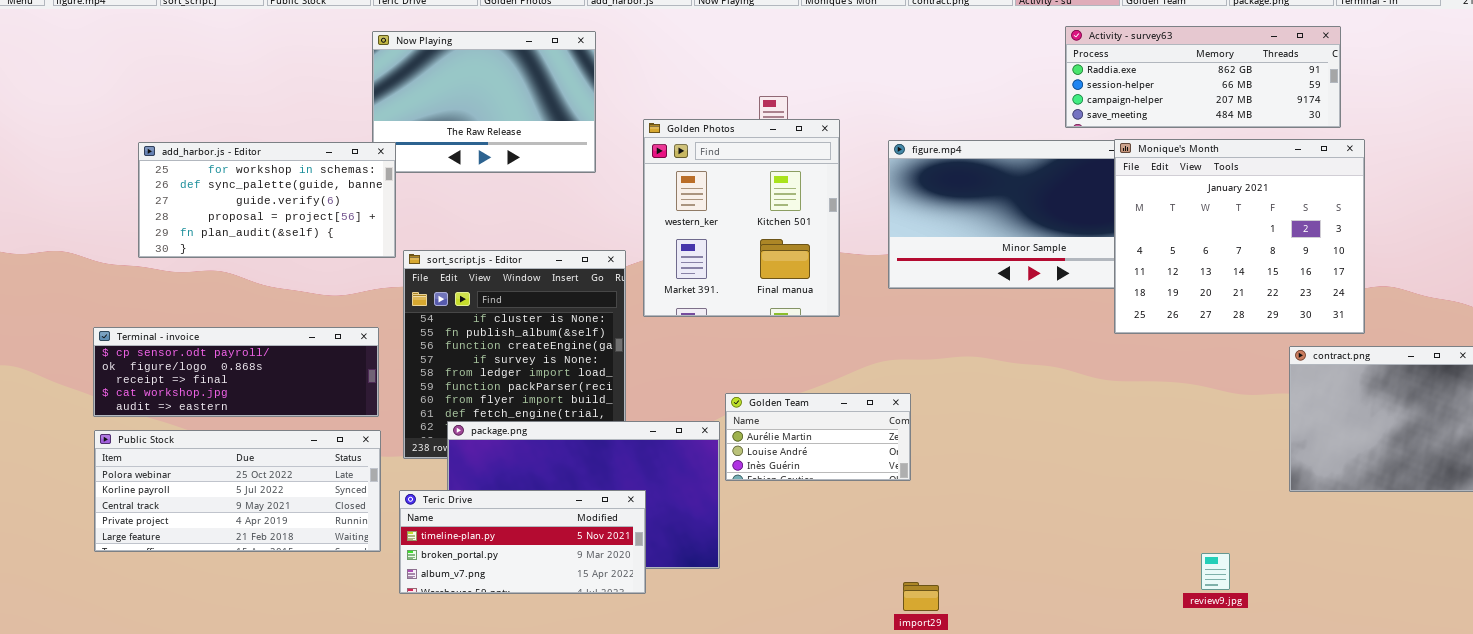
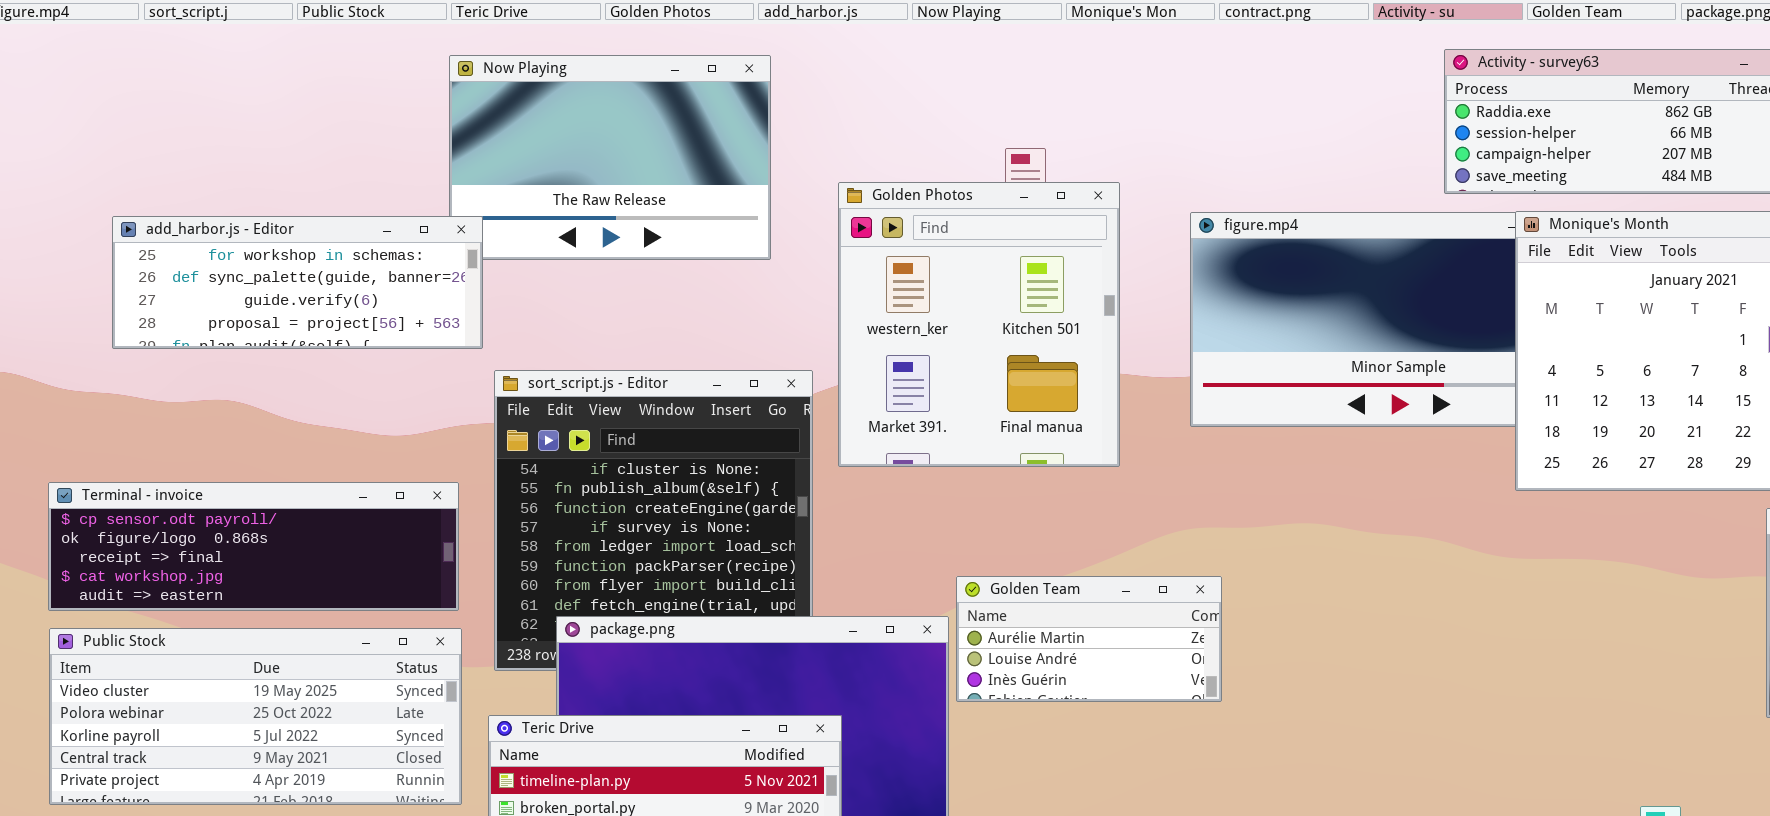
add_harbor.js - Editor: [138,142,396,258] -> [112,216,483,349], resized
Public Stock: [94,430,381,552] -> [49,628,462,805], scrolled up 1 row

